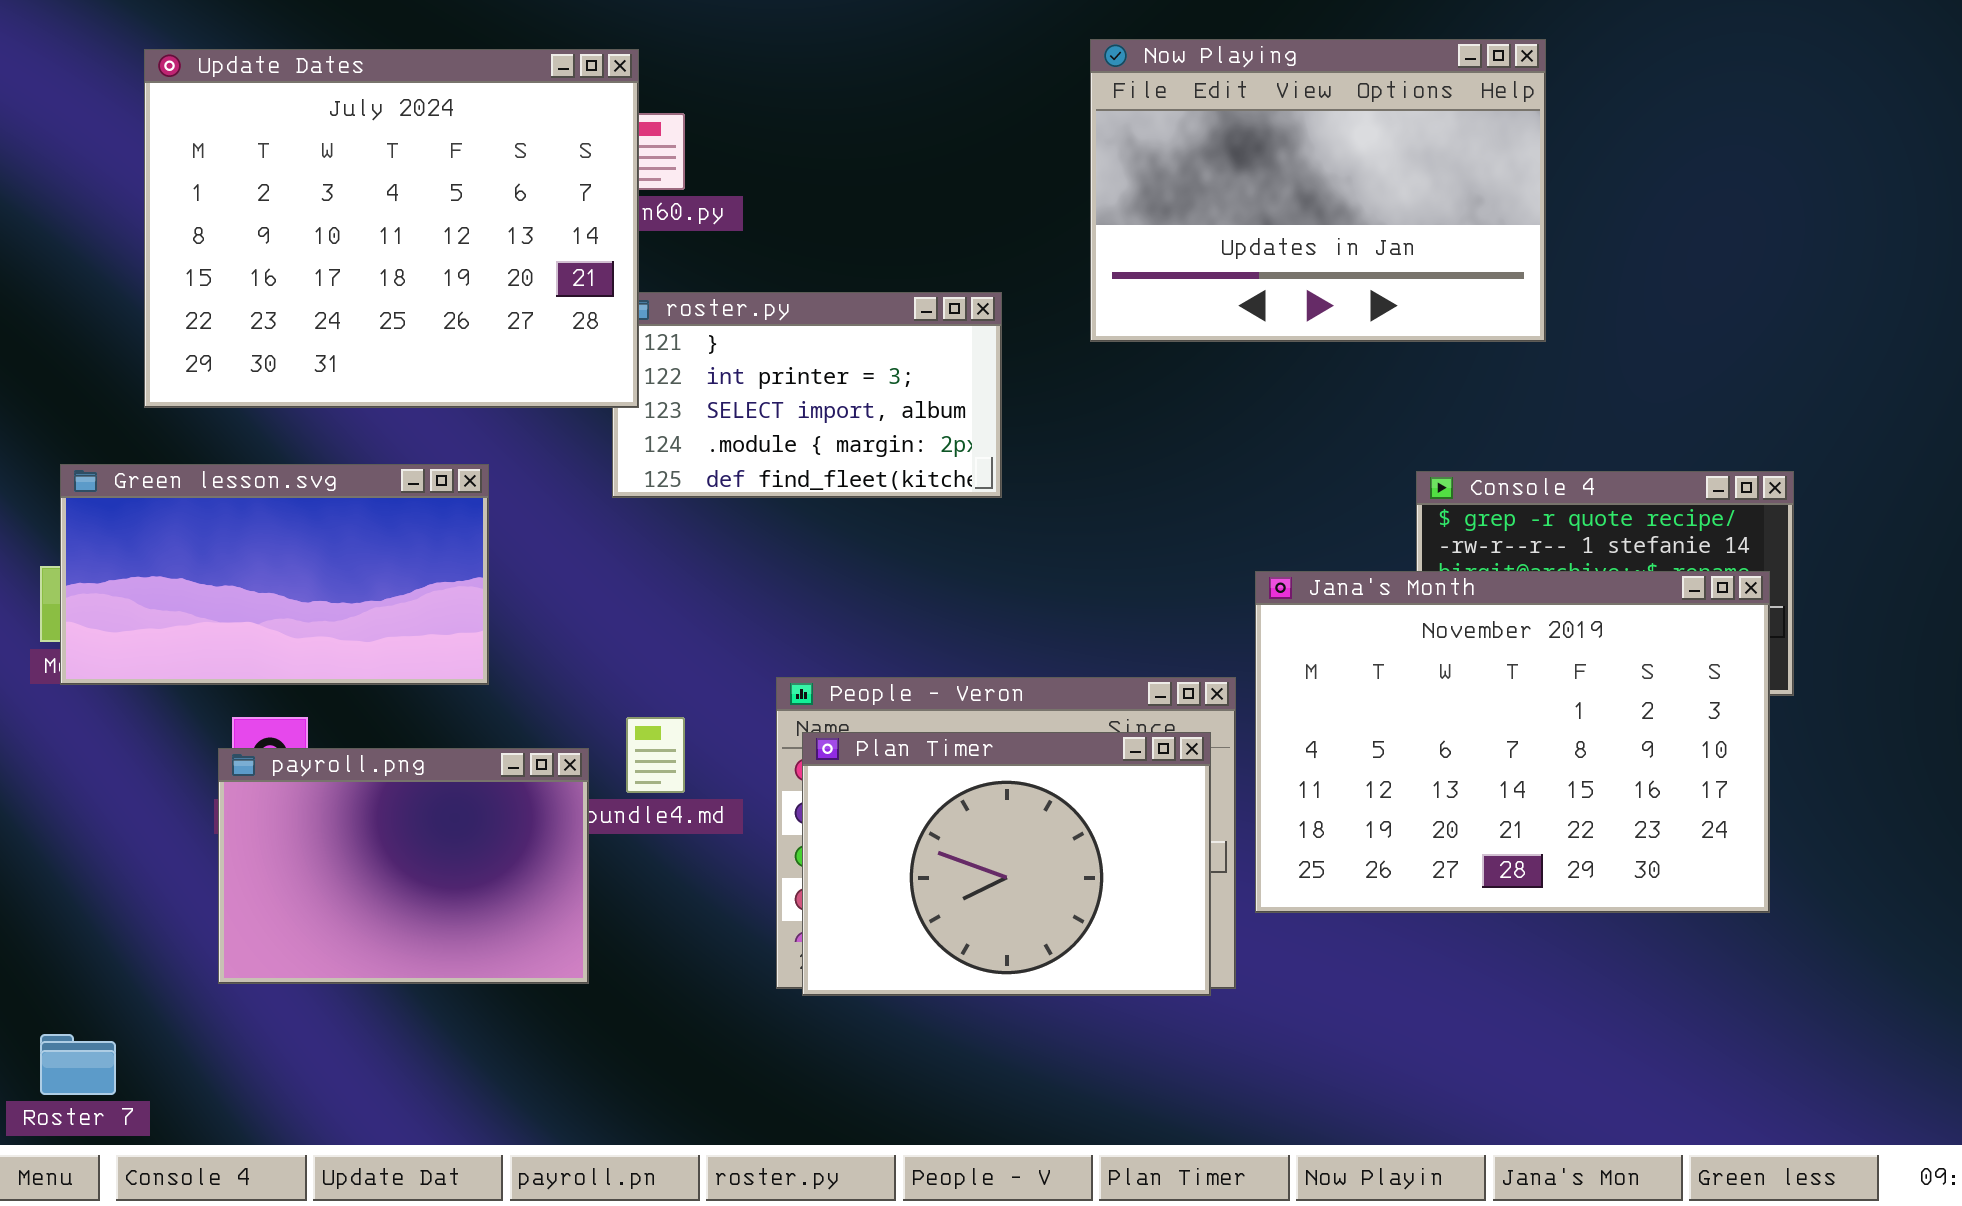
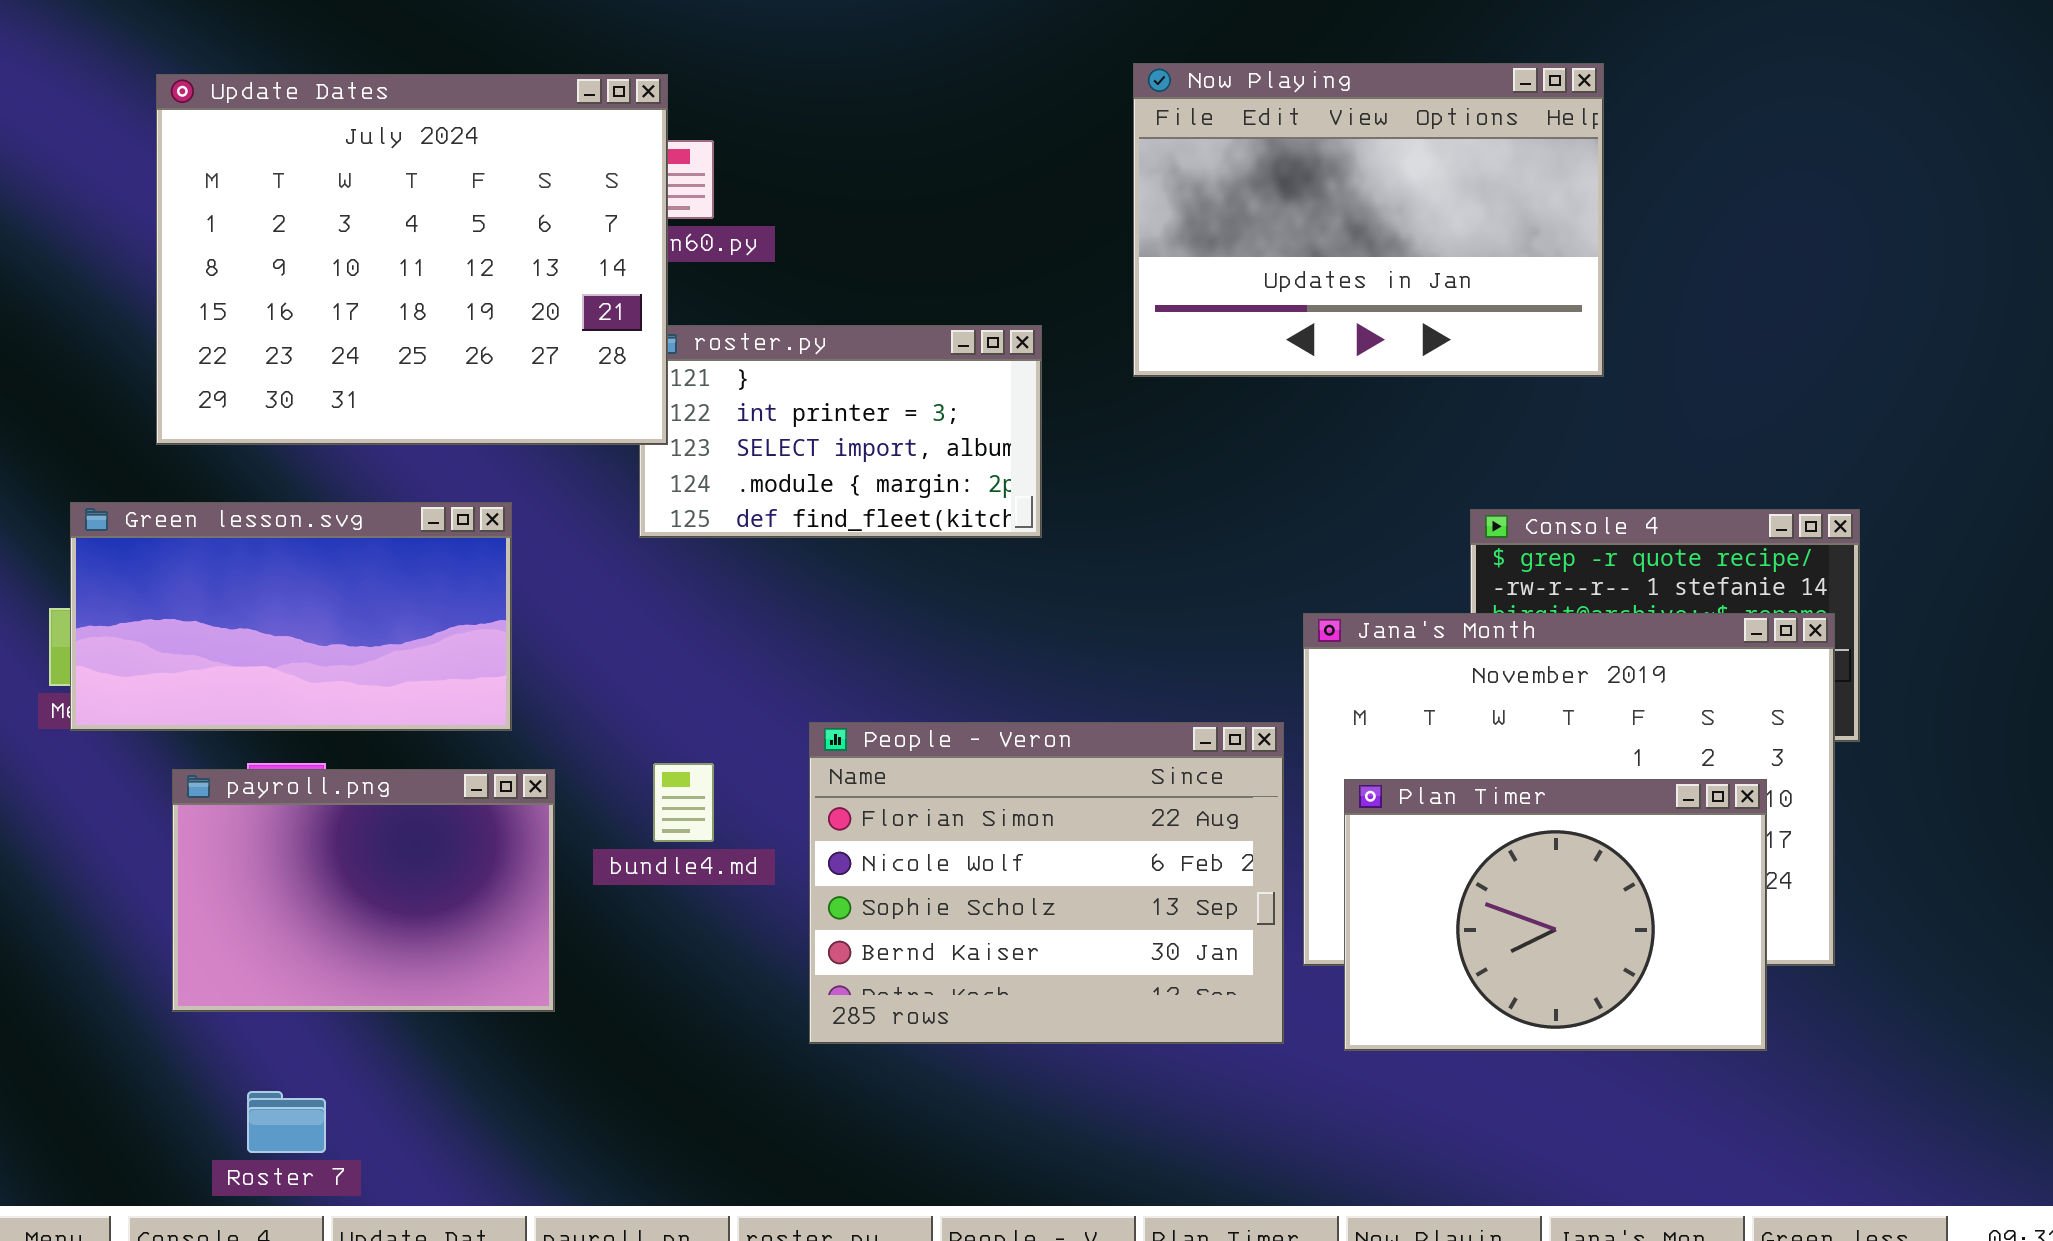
Plan Timer: [802,732,1211,996] -> [1344,779,1767,1051], moved
payroll.png: [218,748,589,984] -> [172,769,555,1012], moved
Roster 7: [40,1034,116,1095] -> [247,1091,326,1153], moved

